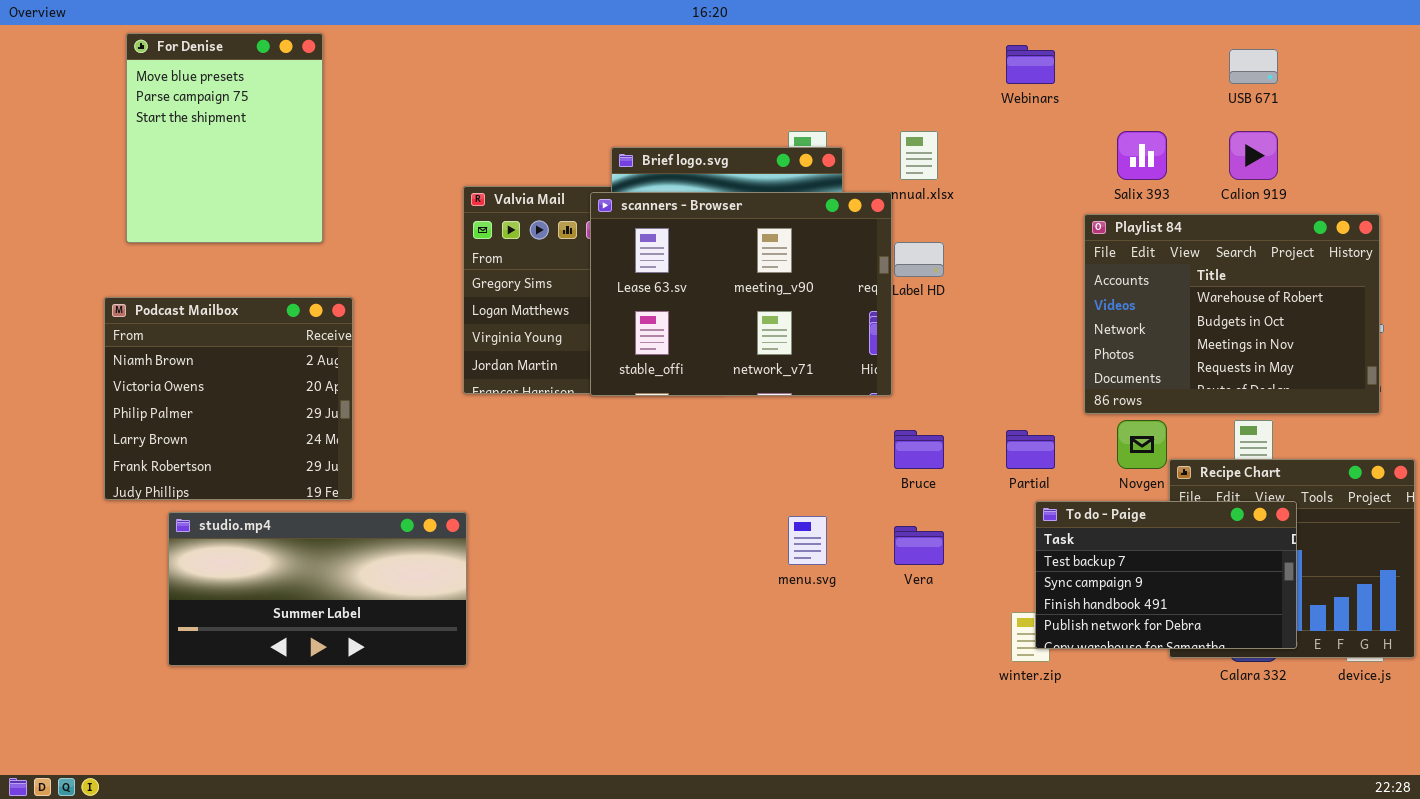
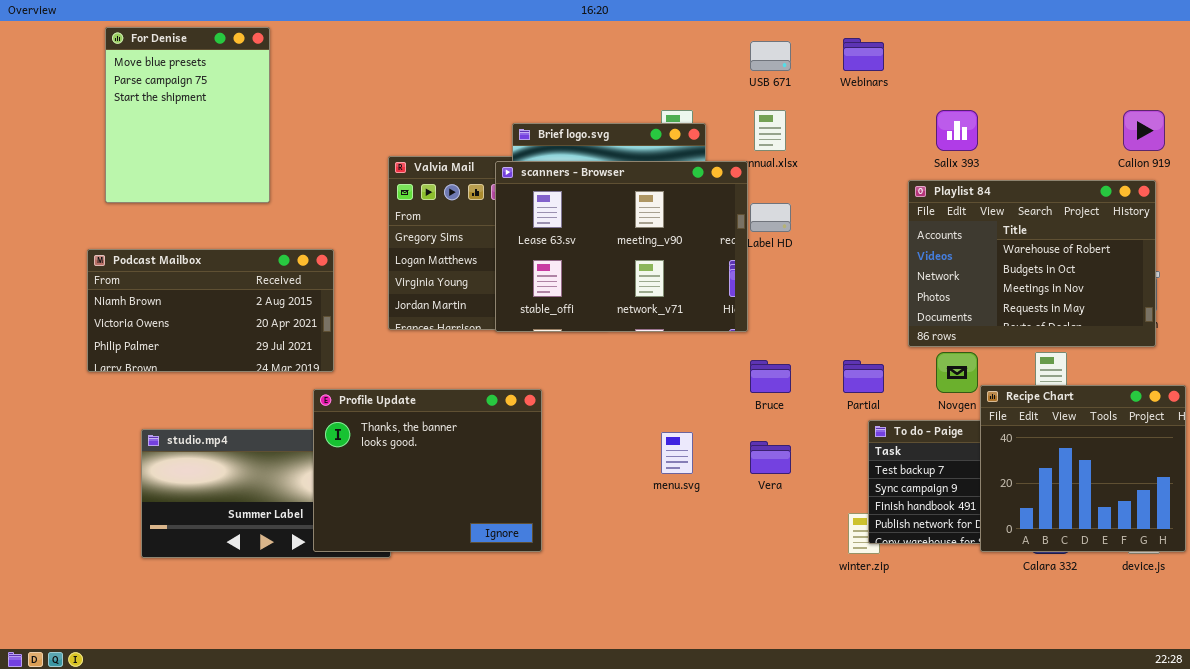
USB 671: [1229,49,1278,84] -> [750,41,791,71], moved
Calion 919: [1229,131,1278,180] -> [1123,110,1165,151], moved
Podcast Mailbox: [104,297,353,500] -> [87,249,334,372], resized
Recipe Chart: [1169,459,1415,658] -> [980,385,1186,552], raised
Profile Update: none -> [313,389,542,552], opened

